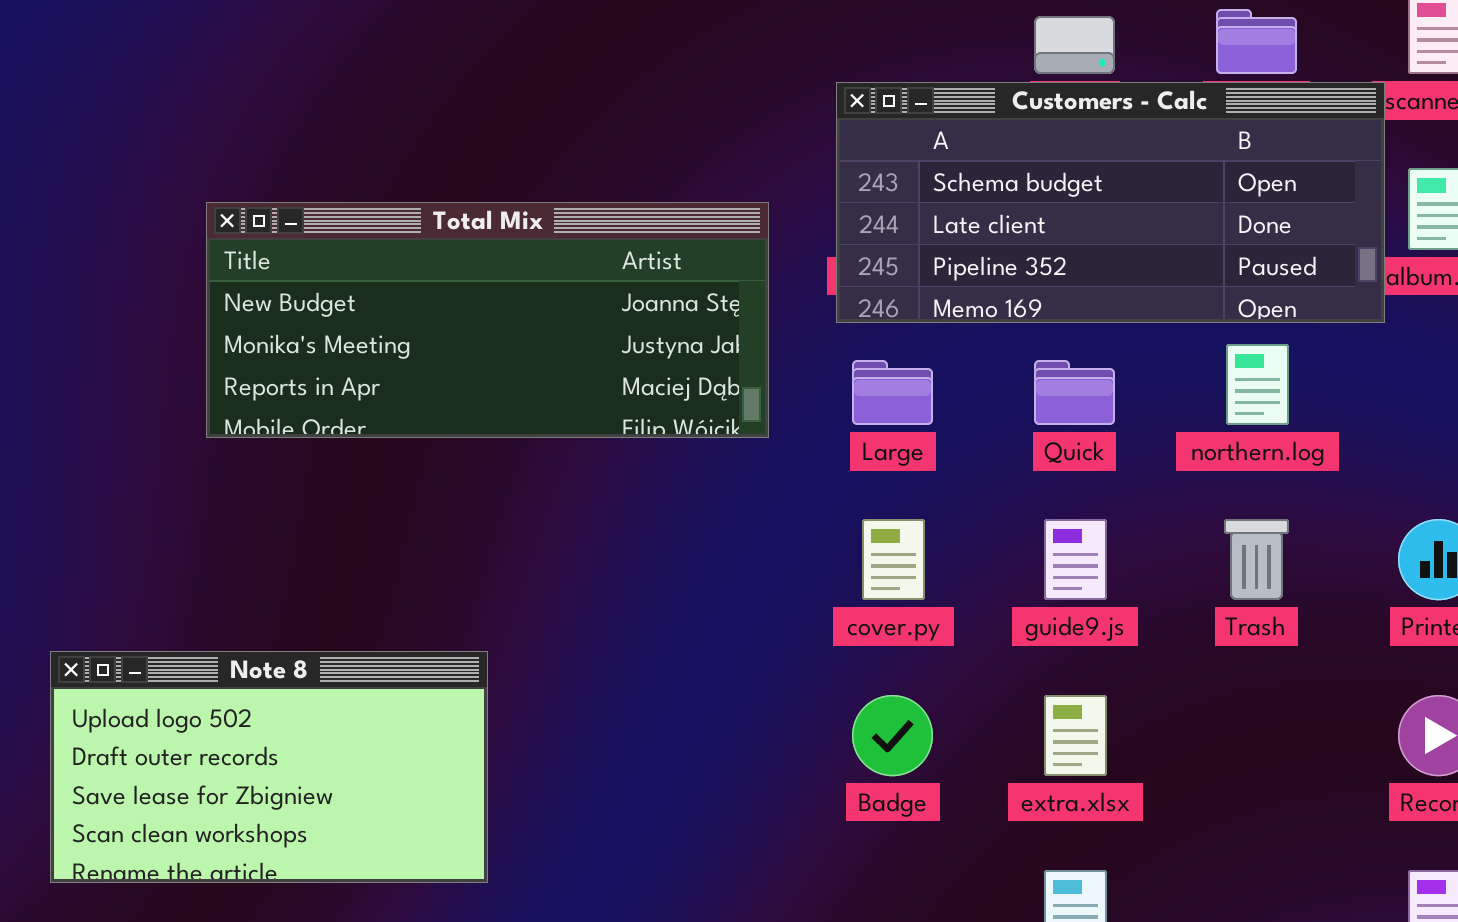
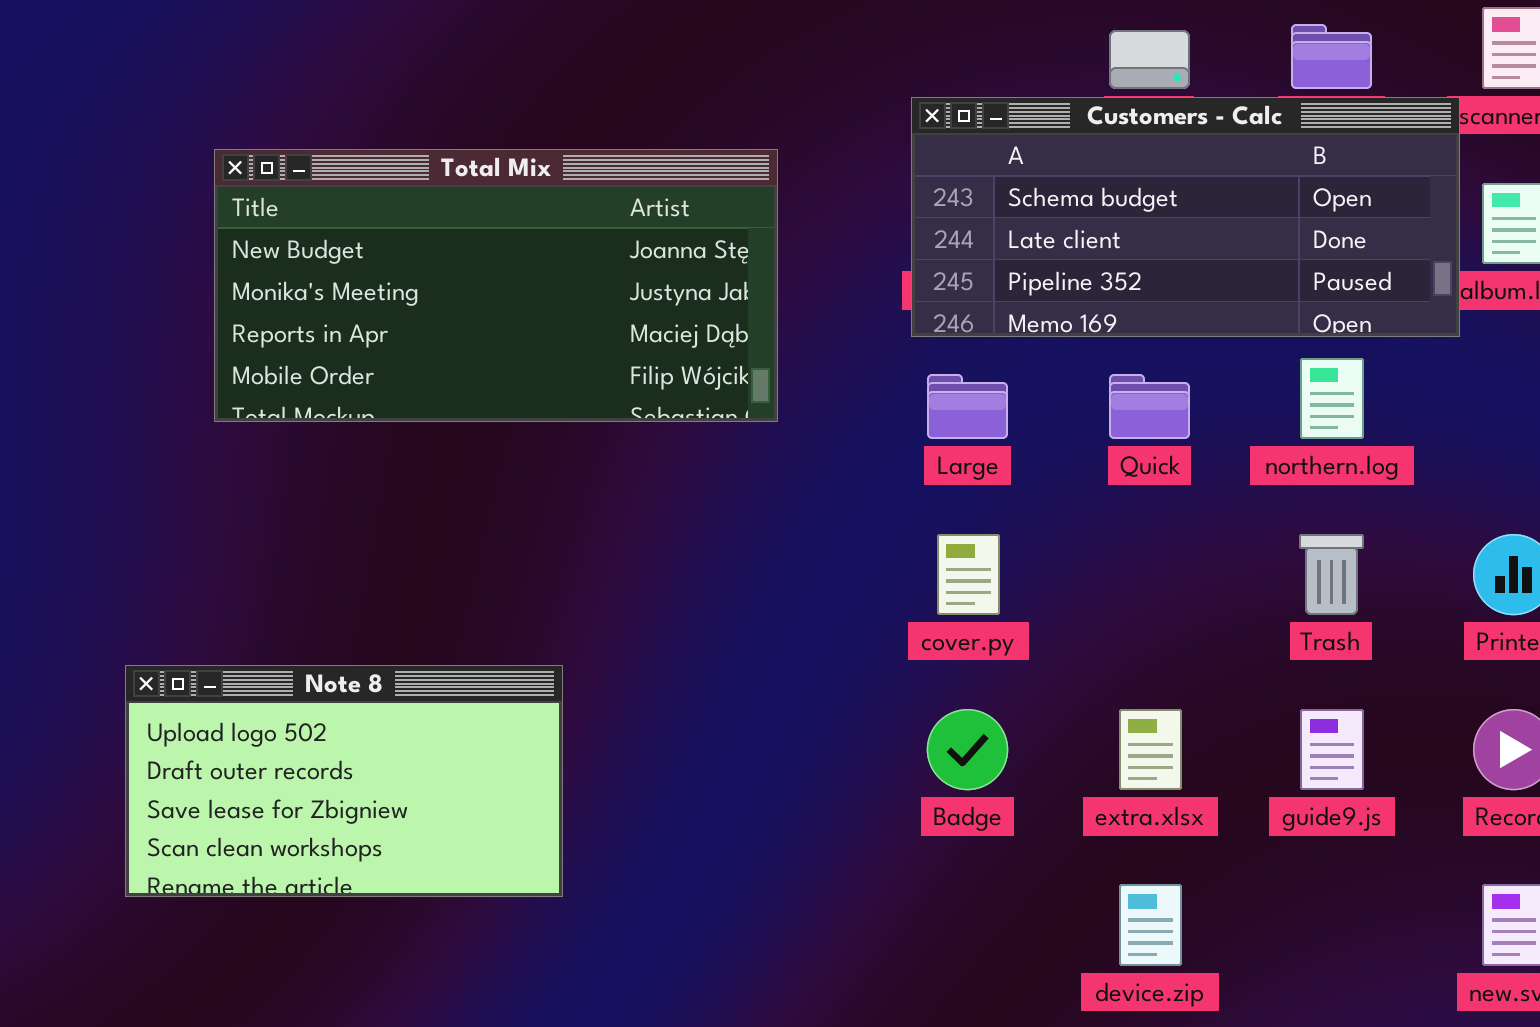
Total Mix: [206,202,769,438] -> [214,149,778,422], moved, resized
guide9.js: [1044,519,1107,600] -> [1300,709,1364,790], moved

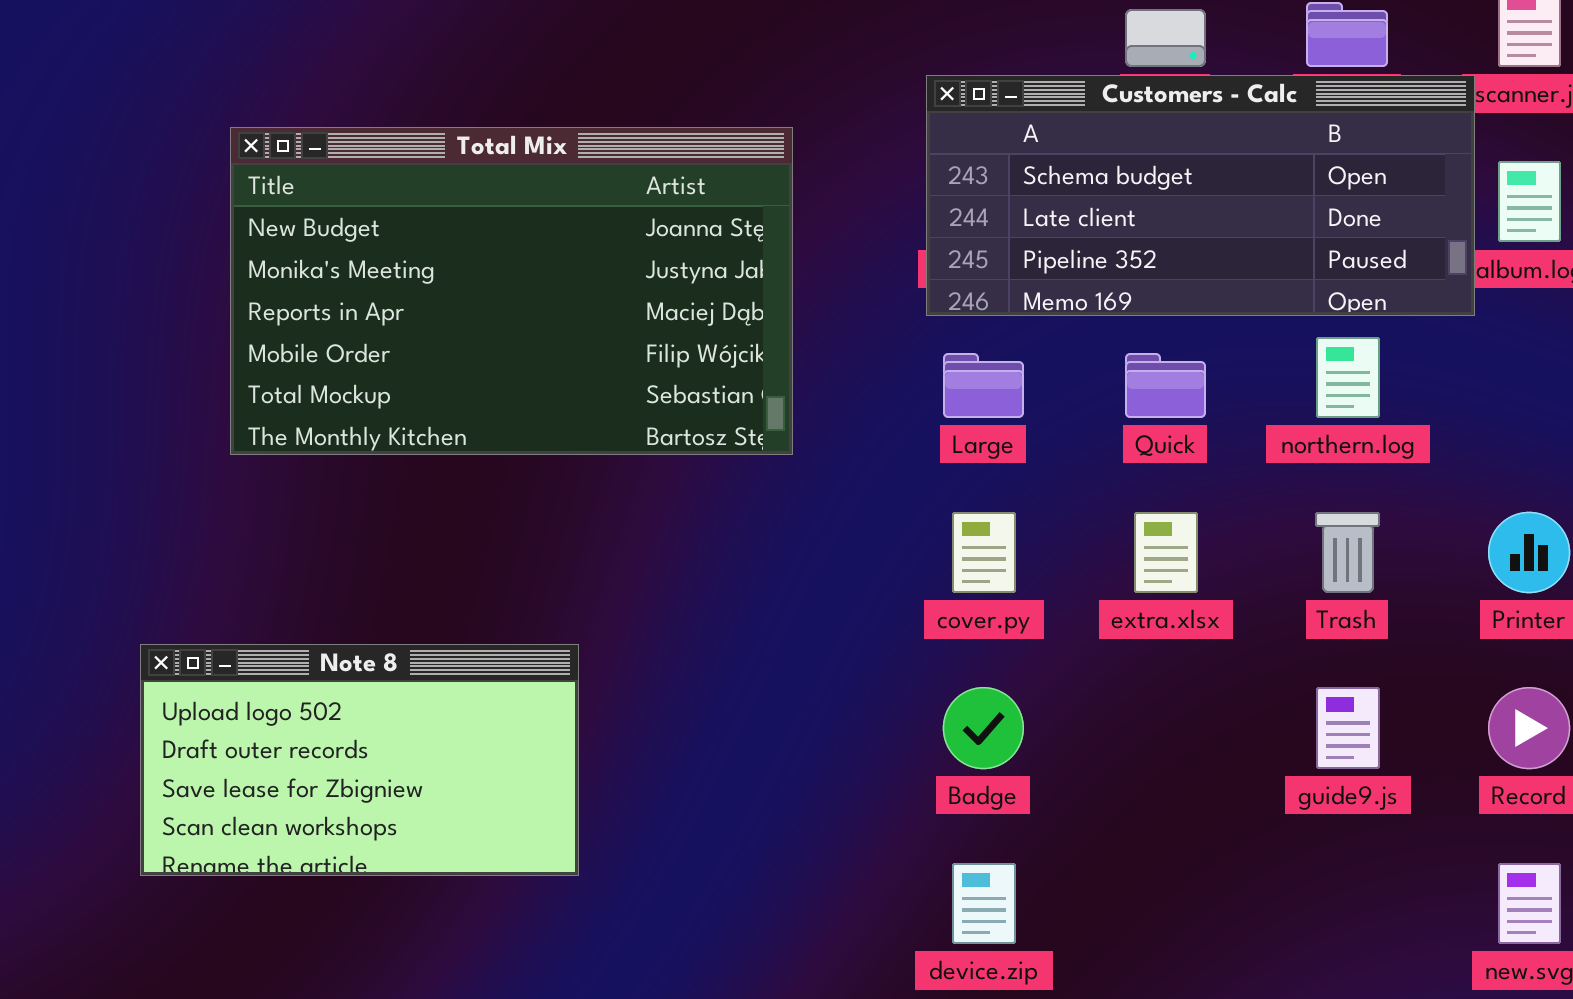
Total Mix: [214,149,778,422] -> [230,127,793,455], resized
extra.xlsx: [1119,709,1182,790] -> [1134,512,1198,593], moved
device.zip: [1119,884,1182,966] -> [952,863,1016,944], moved

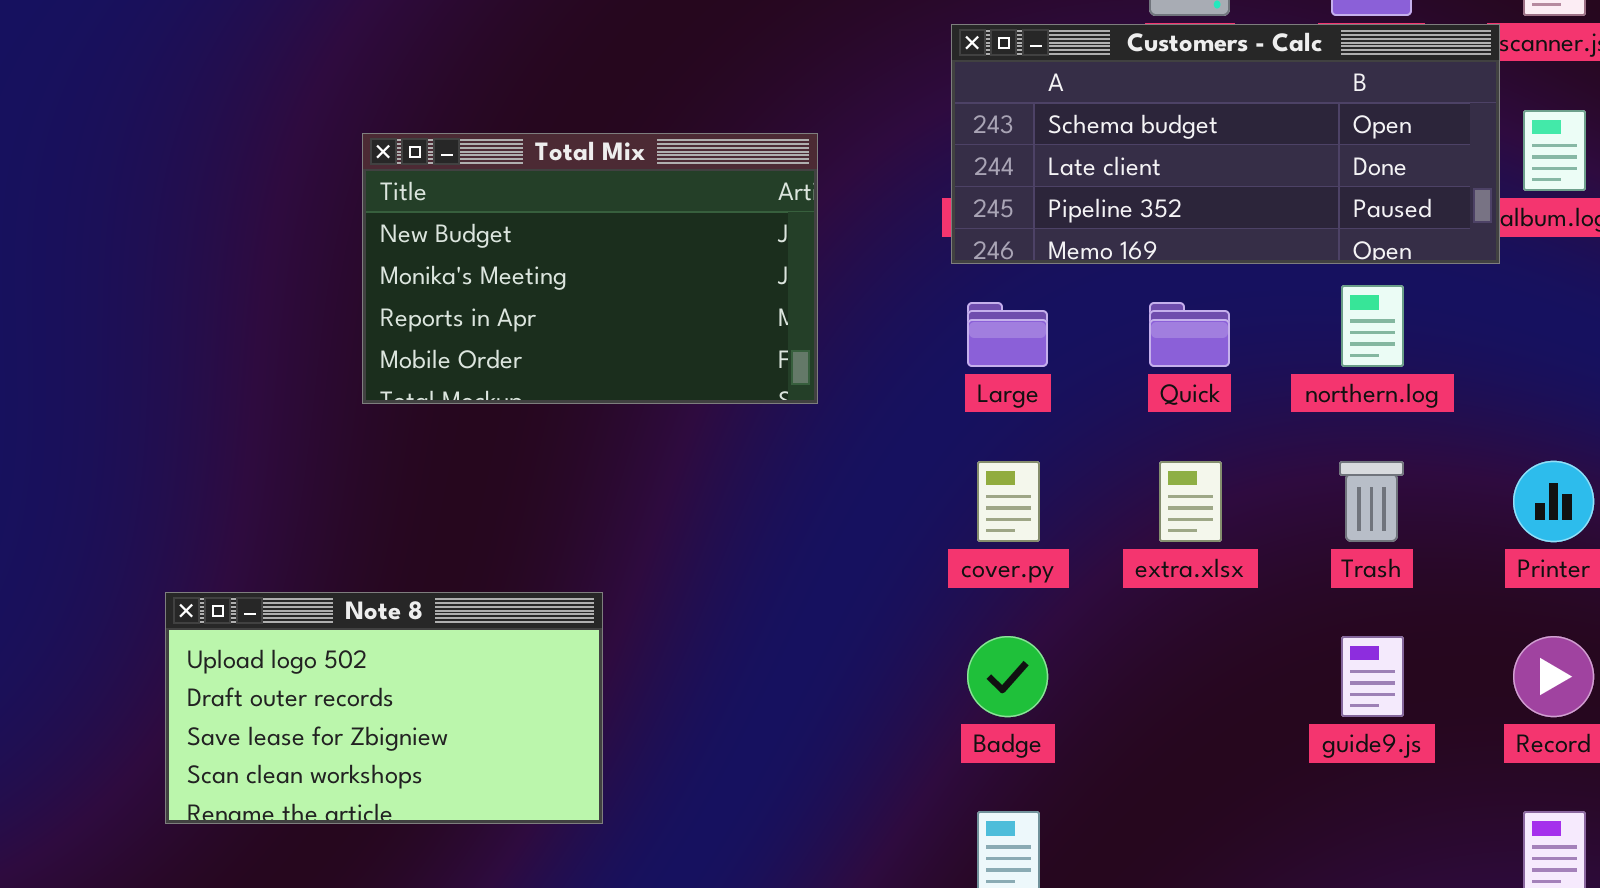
Total Mix: [230,127,793,455] -> [362,133,818,404], resized

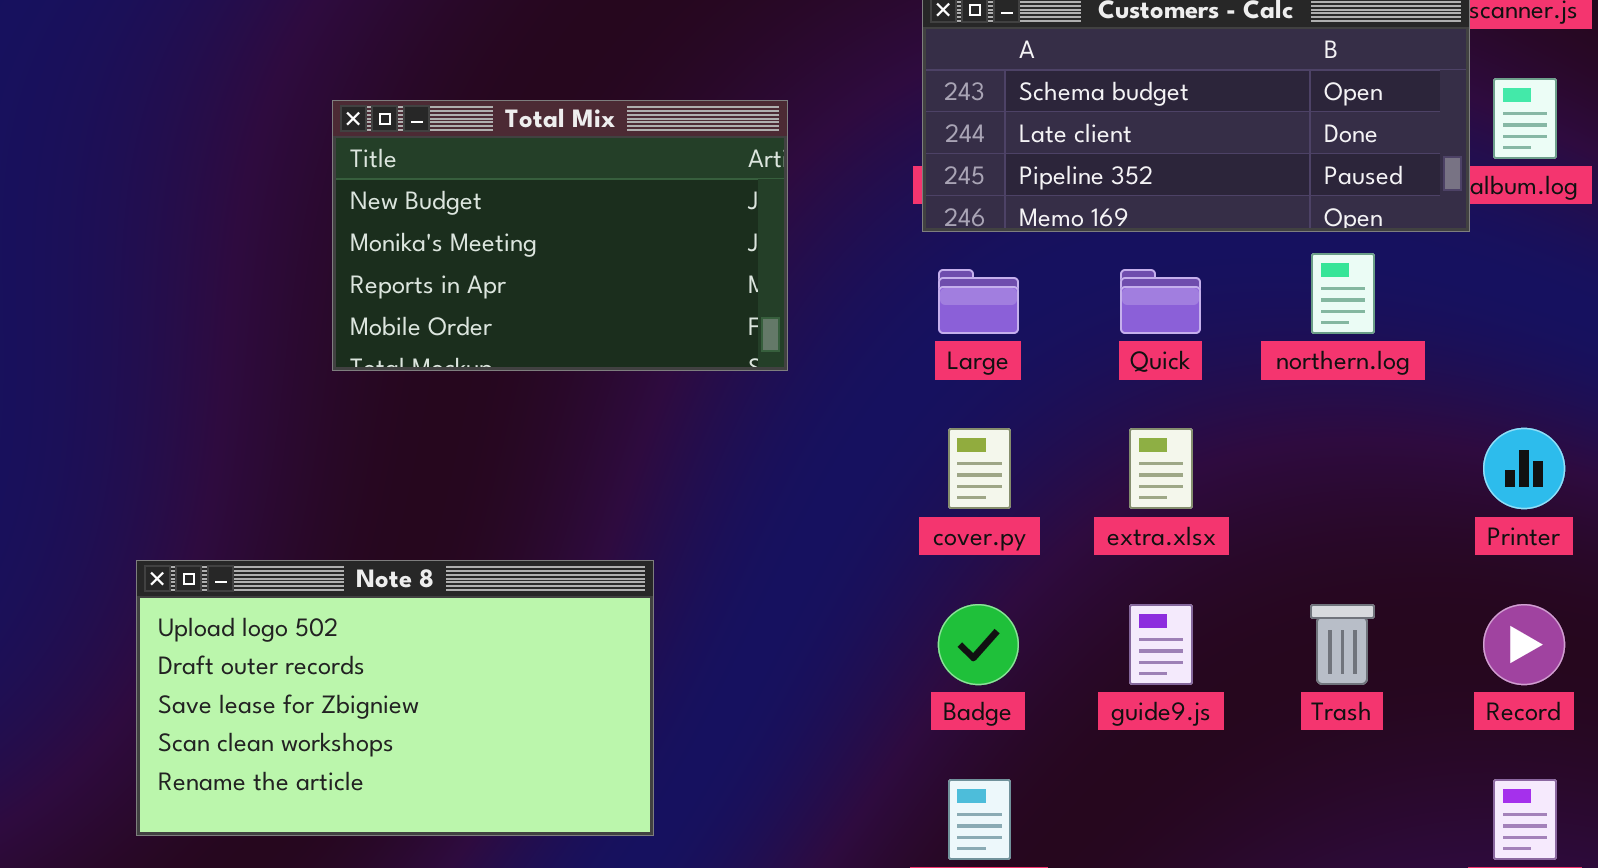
Trash: [1339,461,1404,542] -> [1310,604,1375,685], moved
Note 8: [165,592,603,824] -> [136,560,654,836], resized
guide9.js: [1341,636,1404,717] -> [1129,604,1193,685], moved

